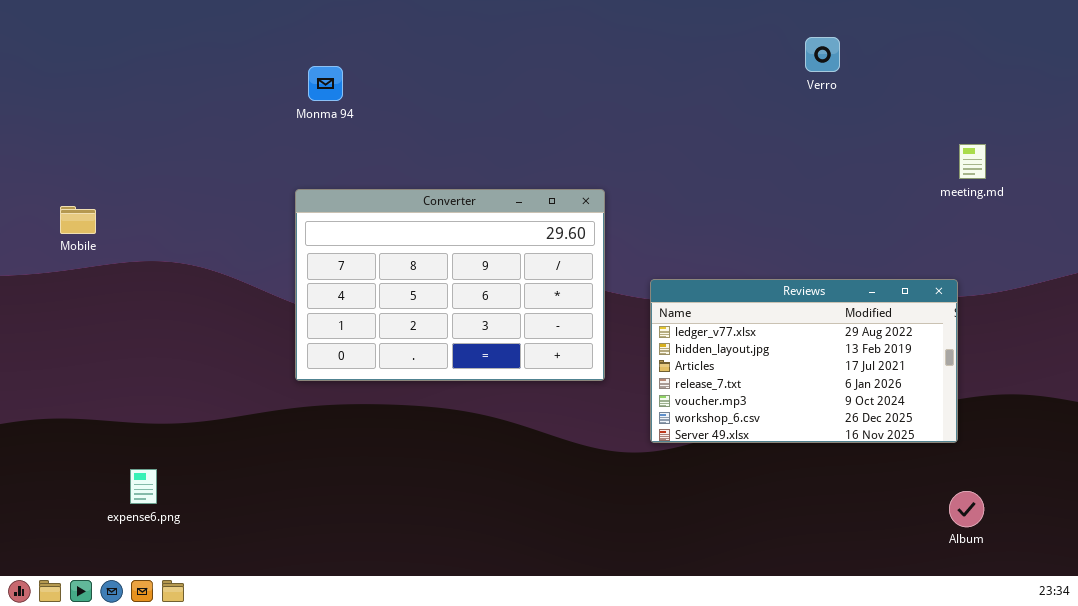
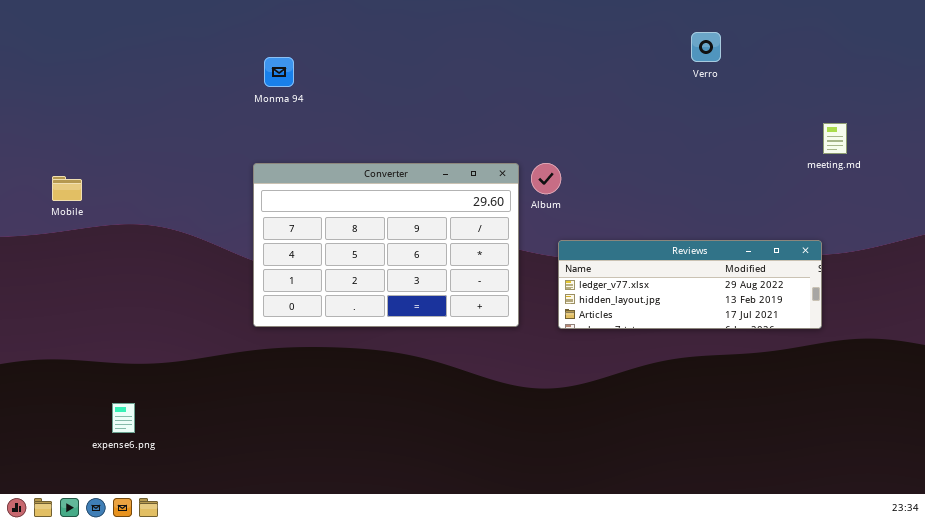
Reviews: [650,279,958,443] -> [558,240,822,329], resized
Album: [949,491,984,527] -> [531,163,561,194], moved

